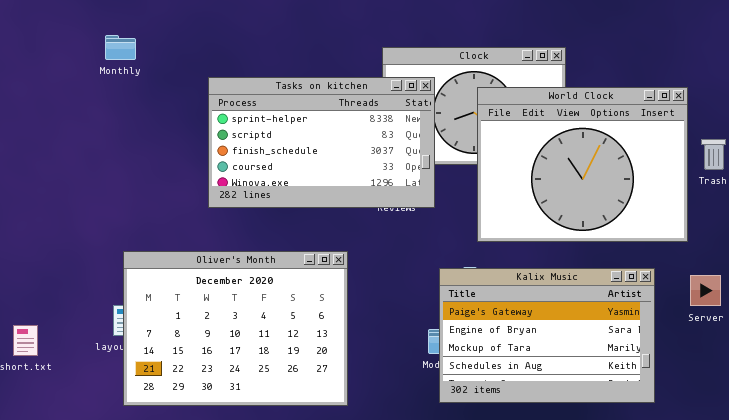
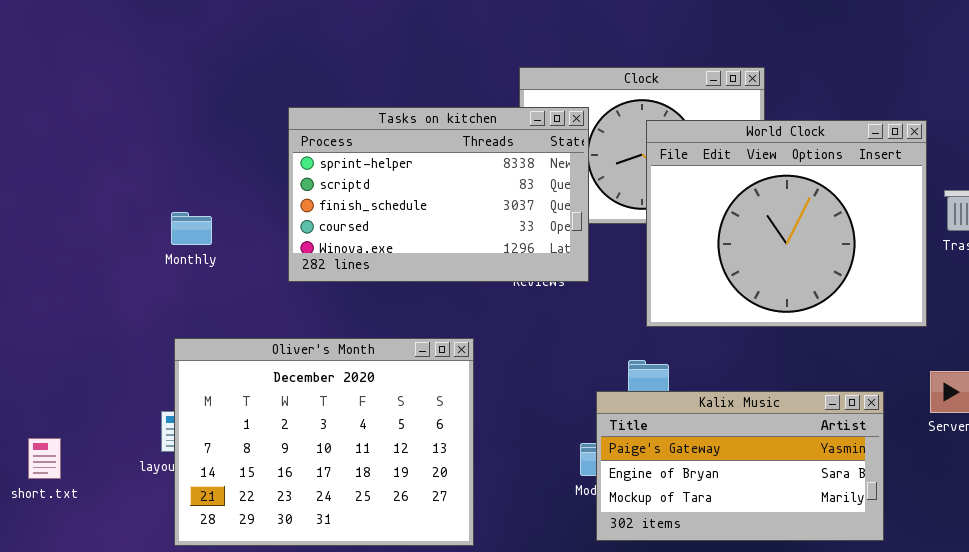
Monthly: [105,35,136,60] -> [171,212,212,245], moved
Kalix Music: [439,268,655,403] -> [596,391,884,541], resized

